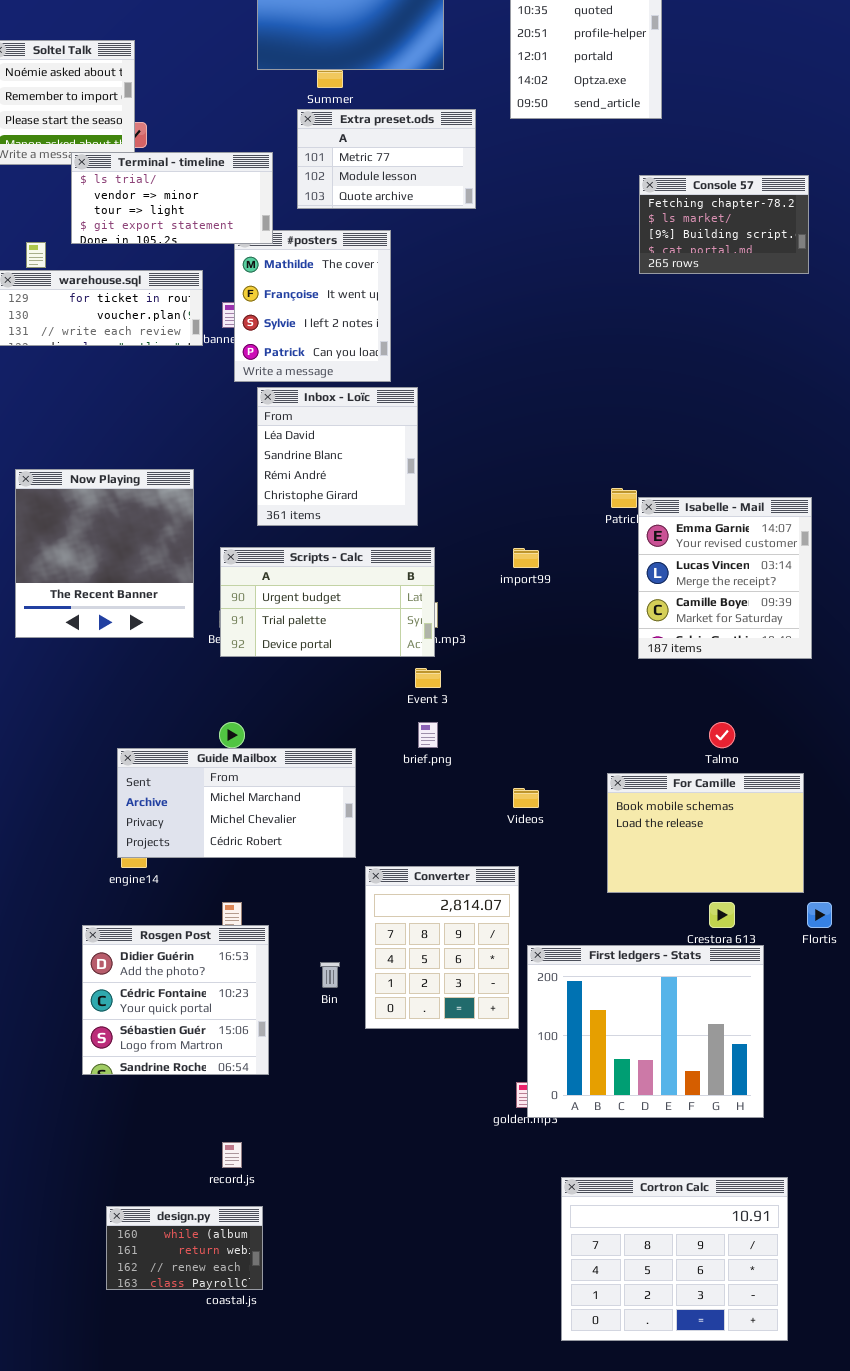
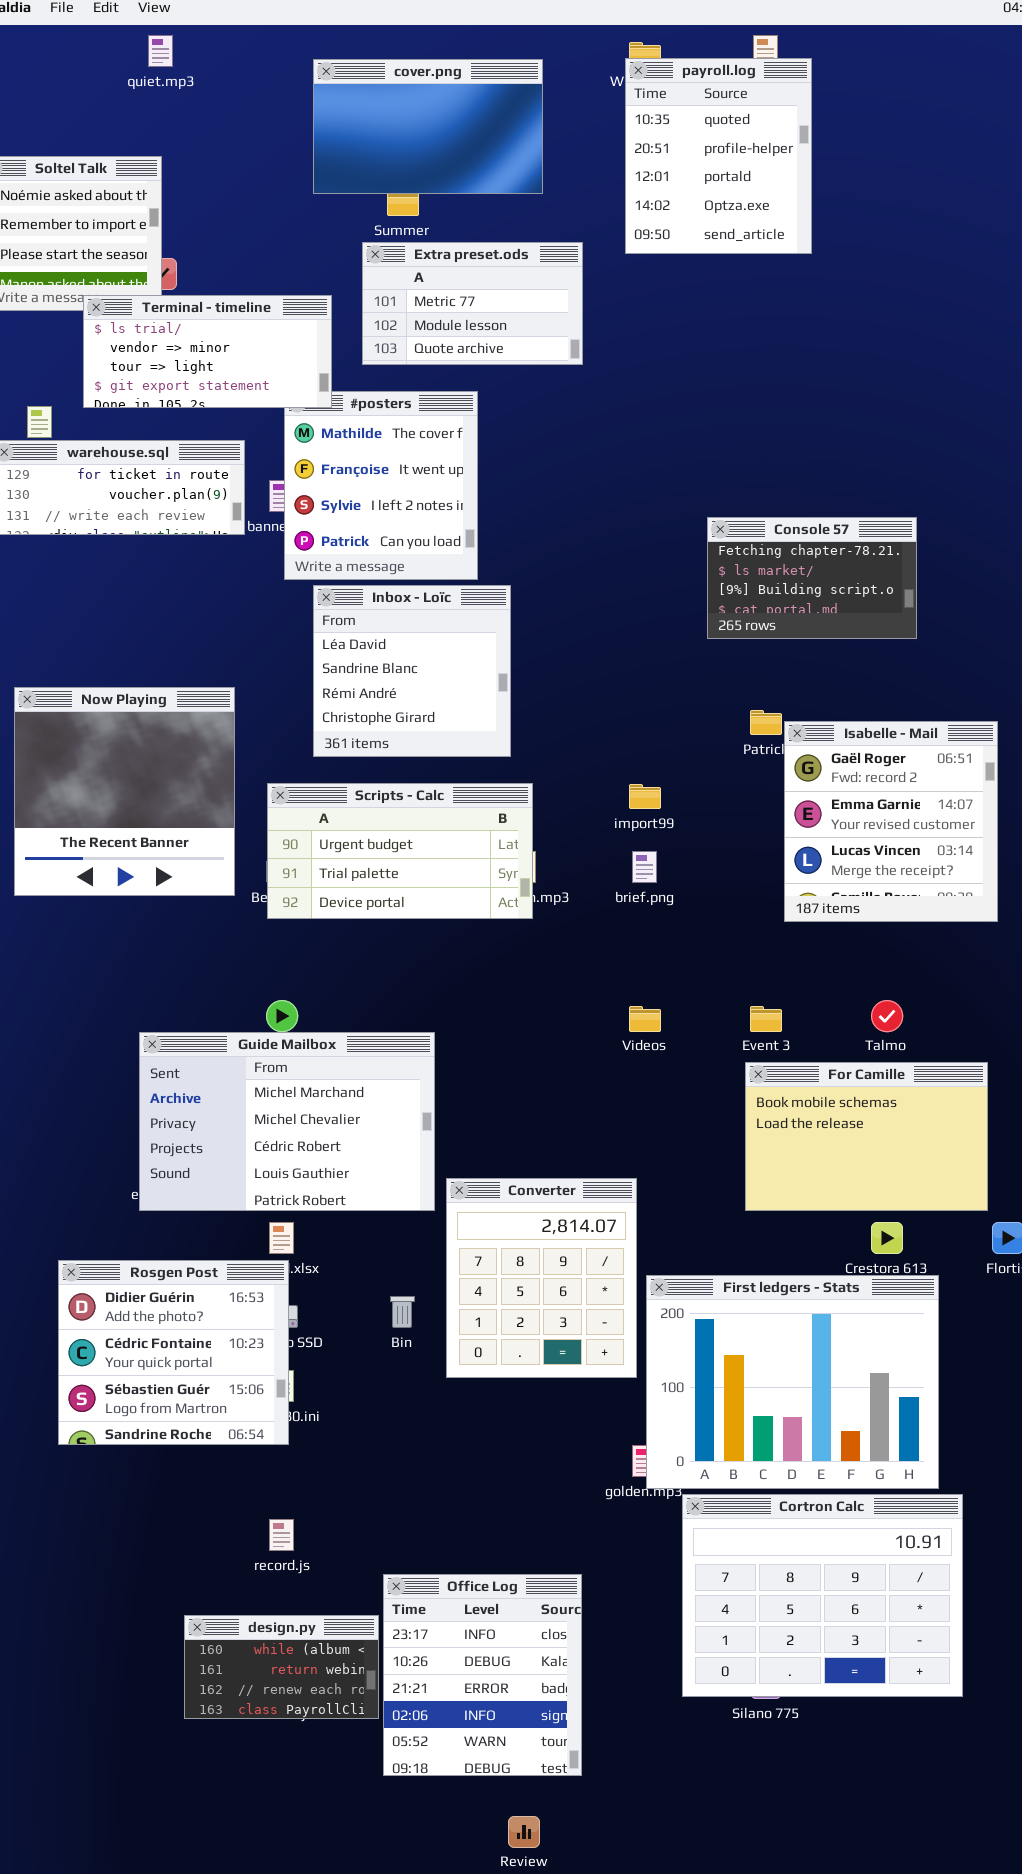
Console 57: [639,175,809,274] -> [707,517,917,639], moved
Isabelle - Mail: [638,497,812,659] -> [784,721,998,922], scrolled up 1 row
Event 3: [415,668,441,688] -> [750,1006,782,1032], moved
brief.png: [418,722,438,748] -> [632,851,657,883], moved
Guide Mailbox: [117,748,356,858] -> [139,1032,435,1211], resized
Videos: [513,788,539,808] -> [629,1006,661,1032], moved
Rosgen Post: [82,925,269,1075] -> [58,1260,289,1445], moved
Cortron Calc: [561,1177,788,1341] -> [682,1494,963,1697], moved
Office Log: none -> [383,1574,582,1776], opened
design.py: [106,1206,263,1290] -> [184,1615,379,1719], moved

